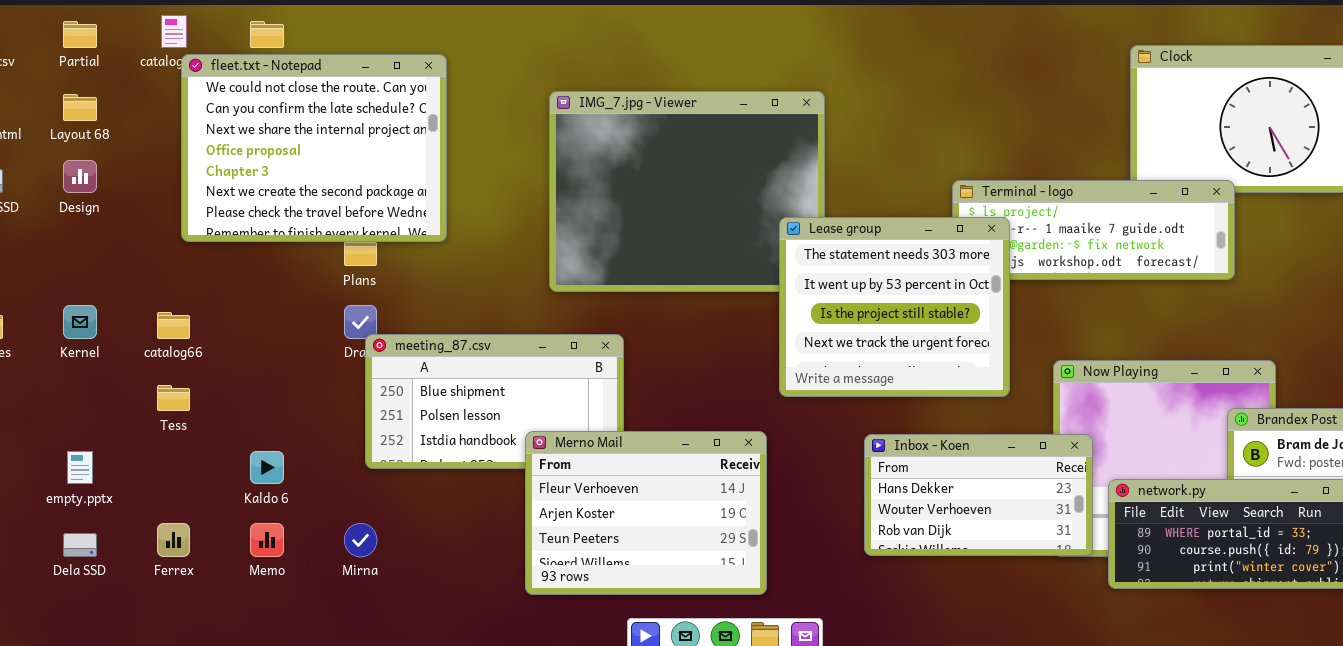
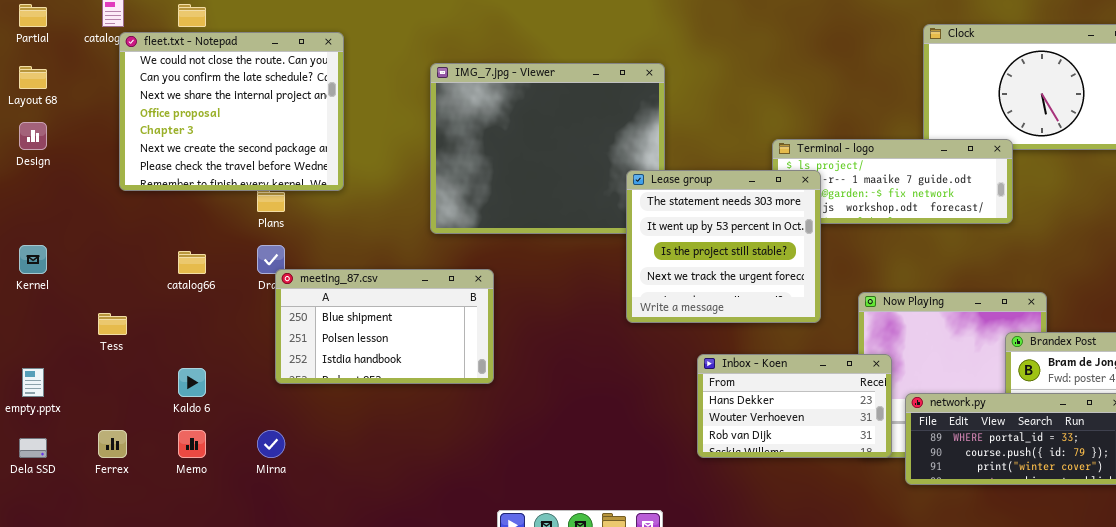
catalog66: [157,312,190,339] -> [178,251,206,274], moved
Merno Mail: [525,431,767,595] -> none, closed

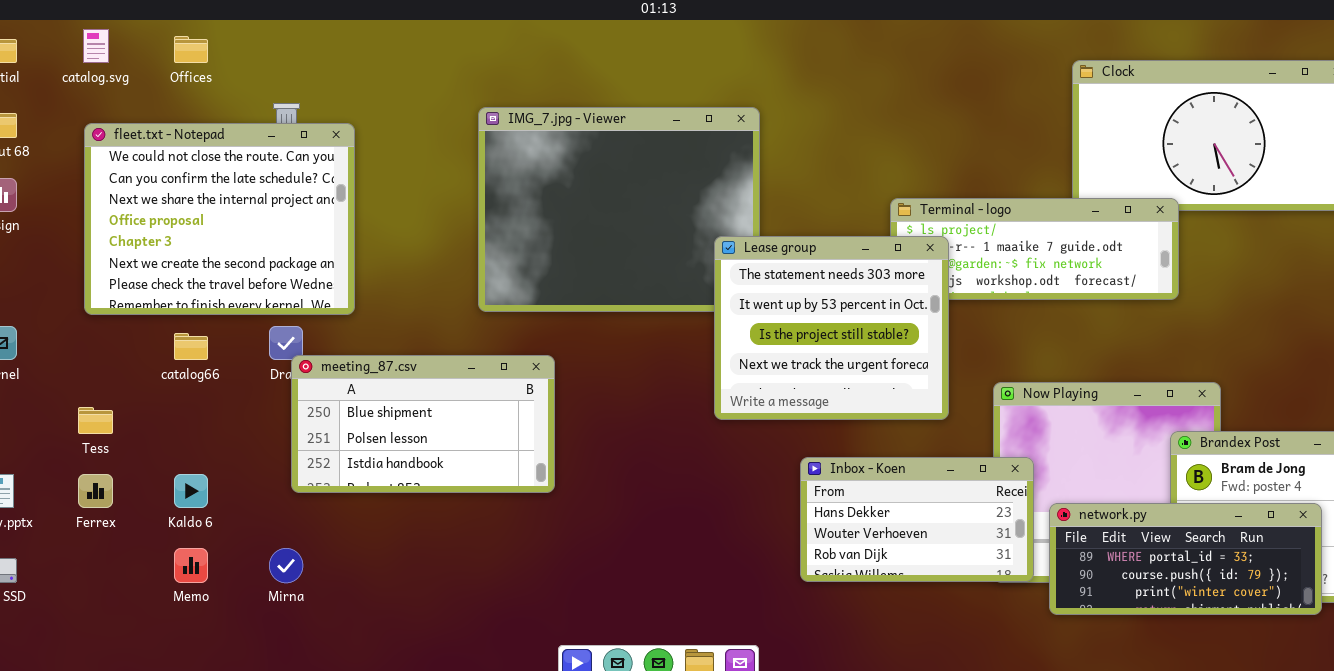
fleet.txt - Notepad: [119,32,344,191] -> [84,123,355,315], moved
Ferrex: [98,430,127,458] -> [78,474,113,508], moved

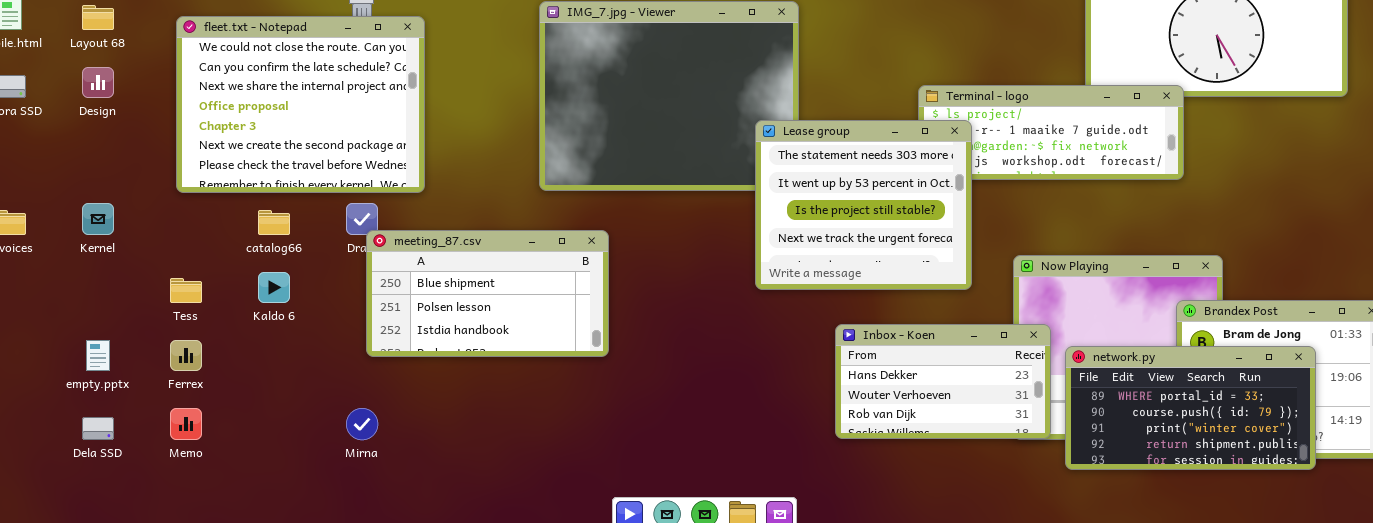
Kaldo 6: [174,474,208,508] -> [258,272,290,303], moved
network.py: [1049,503,1322,615] -> [1065,346,1316,470], resized
Memo: [174,548,208,583] -> [170,408,202,440], moved

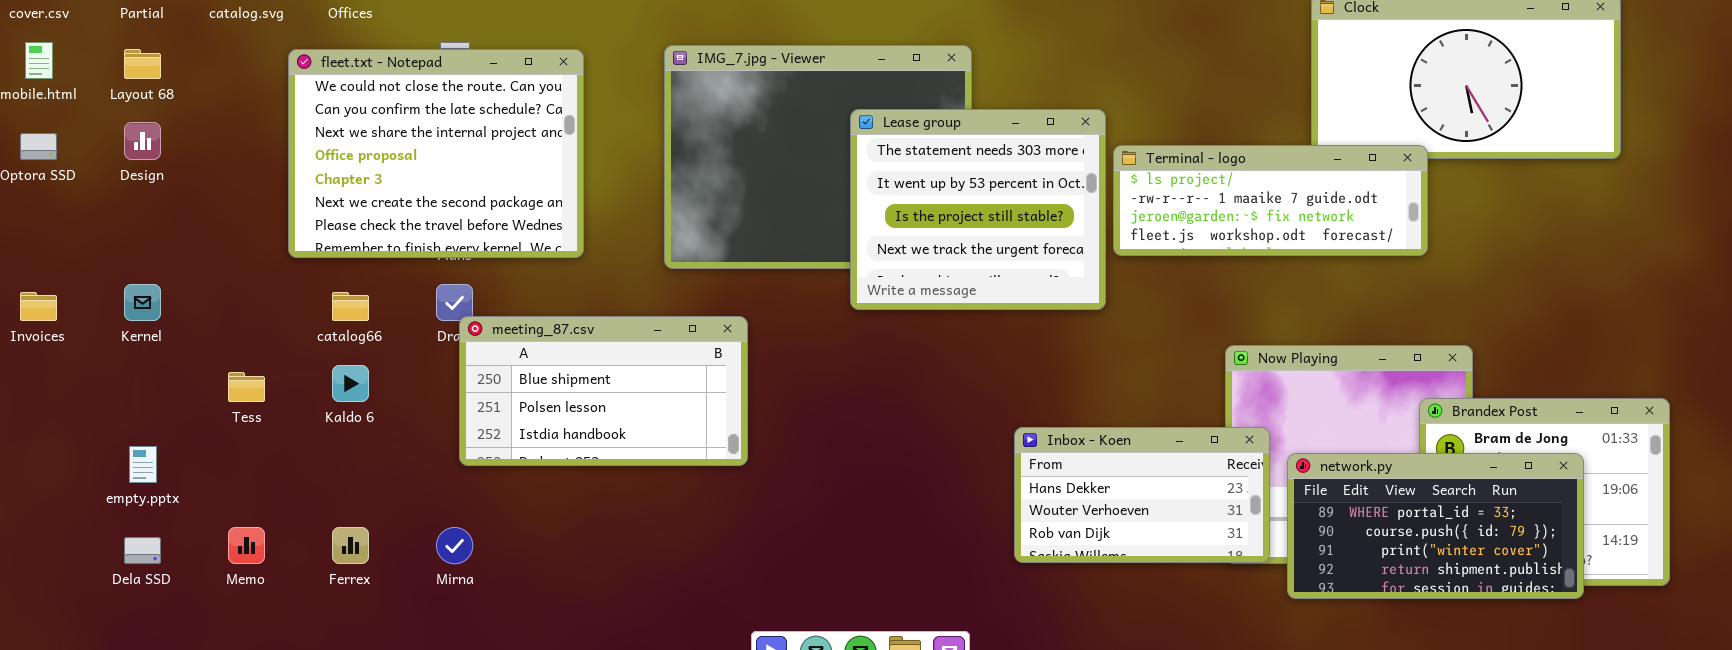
fleet.txt - Notepad: [176,16,425,193] -> [288,49,584,258], moved
Lease group: [755,120,972,290] -> [850,109,1106,310], moved
Ferrex: [170,340,202,371] -> [332,527,369,564], moved

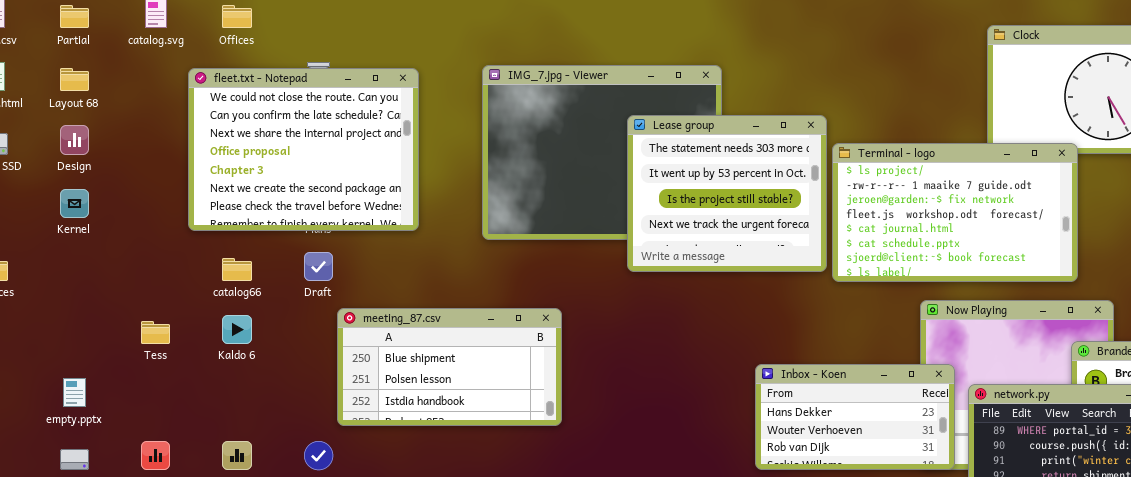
Terminal - logo: [1113,145,1428,256] -> [832,143,1078,282], resized
Kernel: [124,284,161,321] -> [60,189,89,218], moved
meeting_87.csv: [459,316,748,466] -> [337,308,562,426], moved

